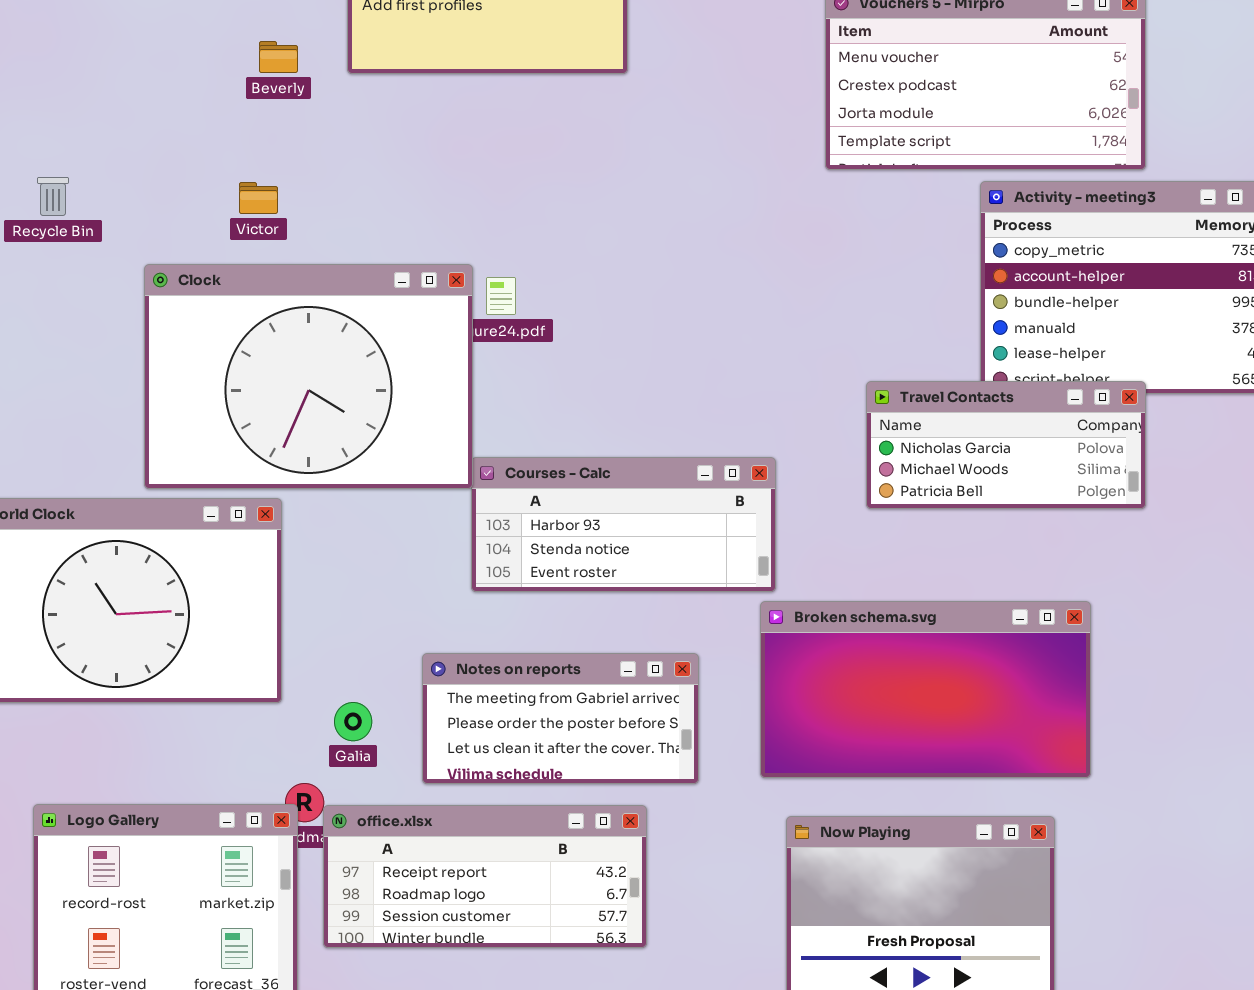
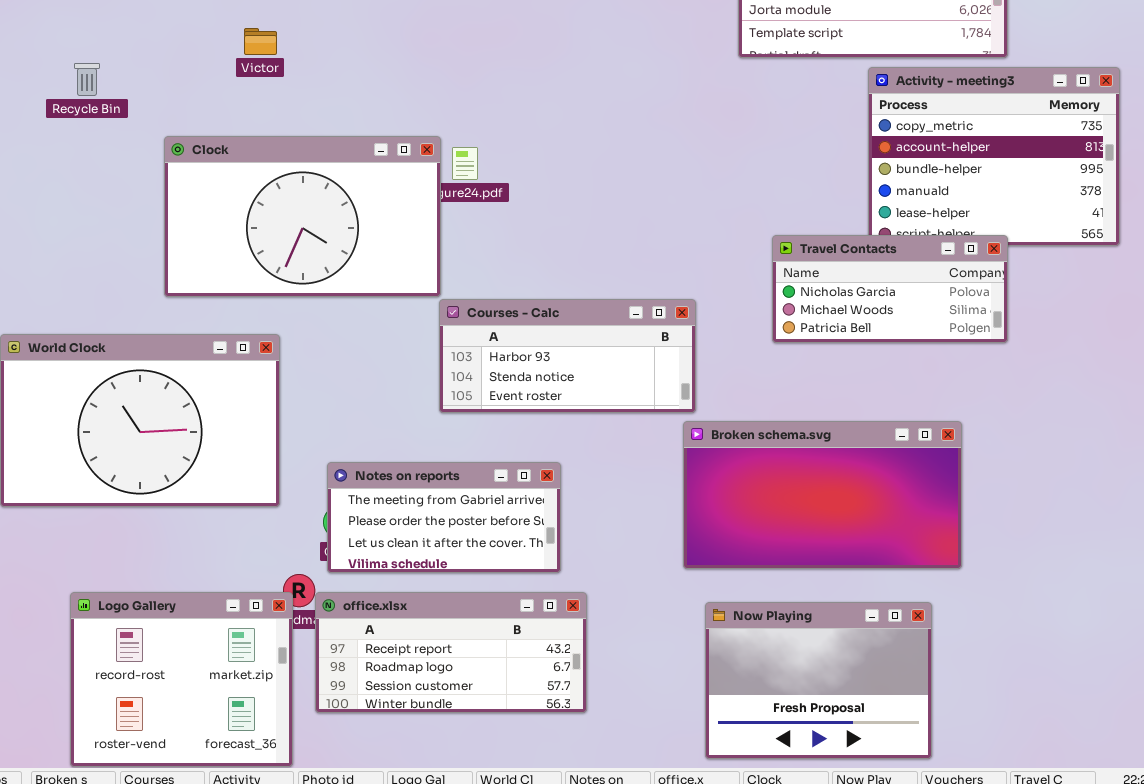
Victor: [239,182,278,214] -> [244,28,277,55], moved
Clock: [144,264,473,489] -> [164,136,441,297], resized
Notes on reports: [422,653,699,784] -> [327,462,561,573], moved

